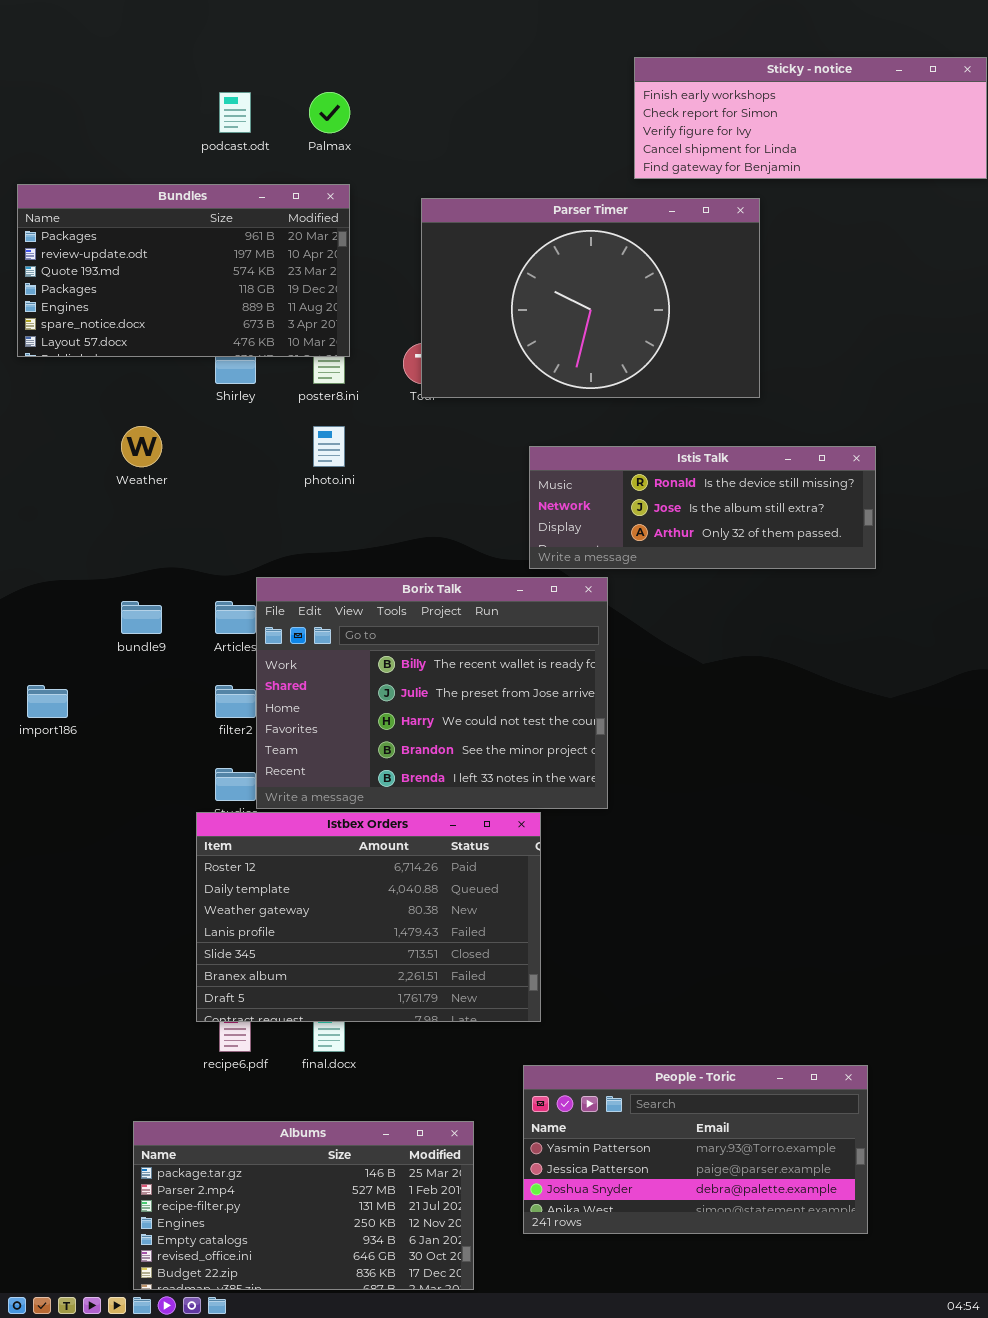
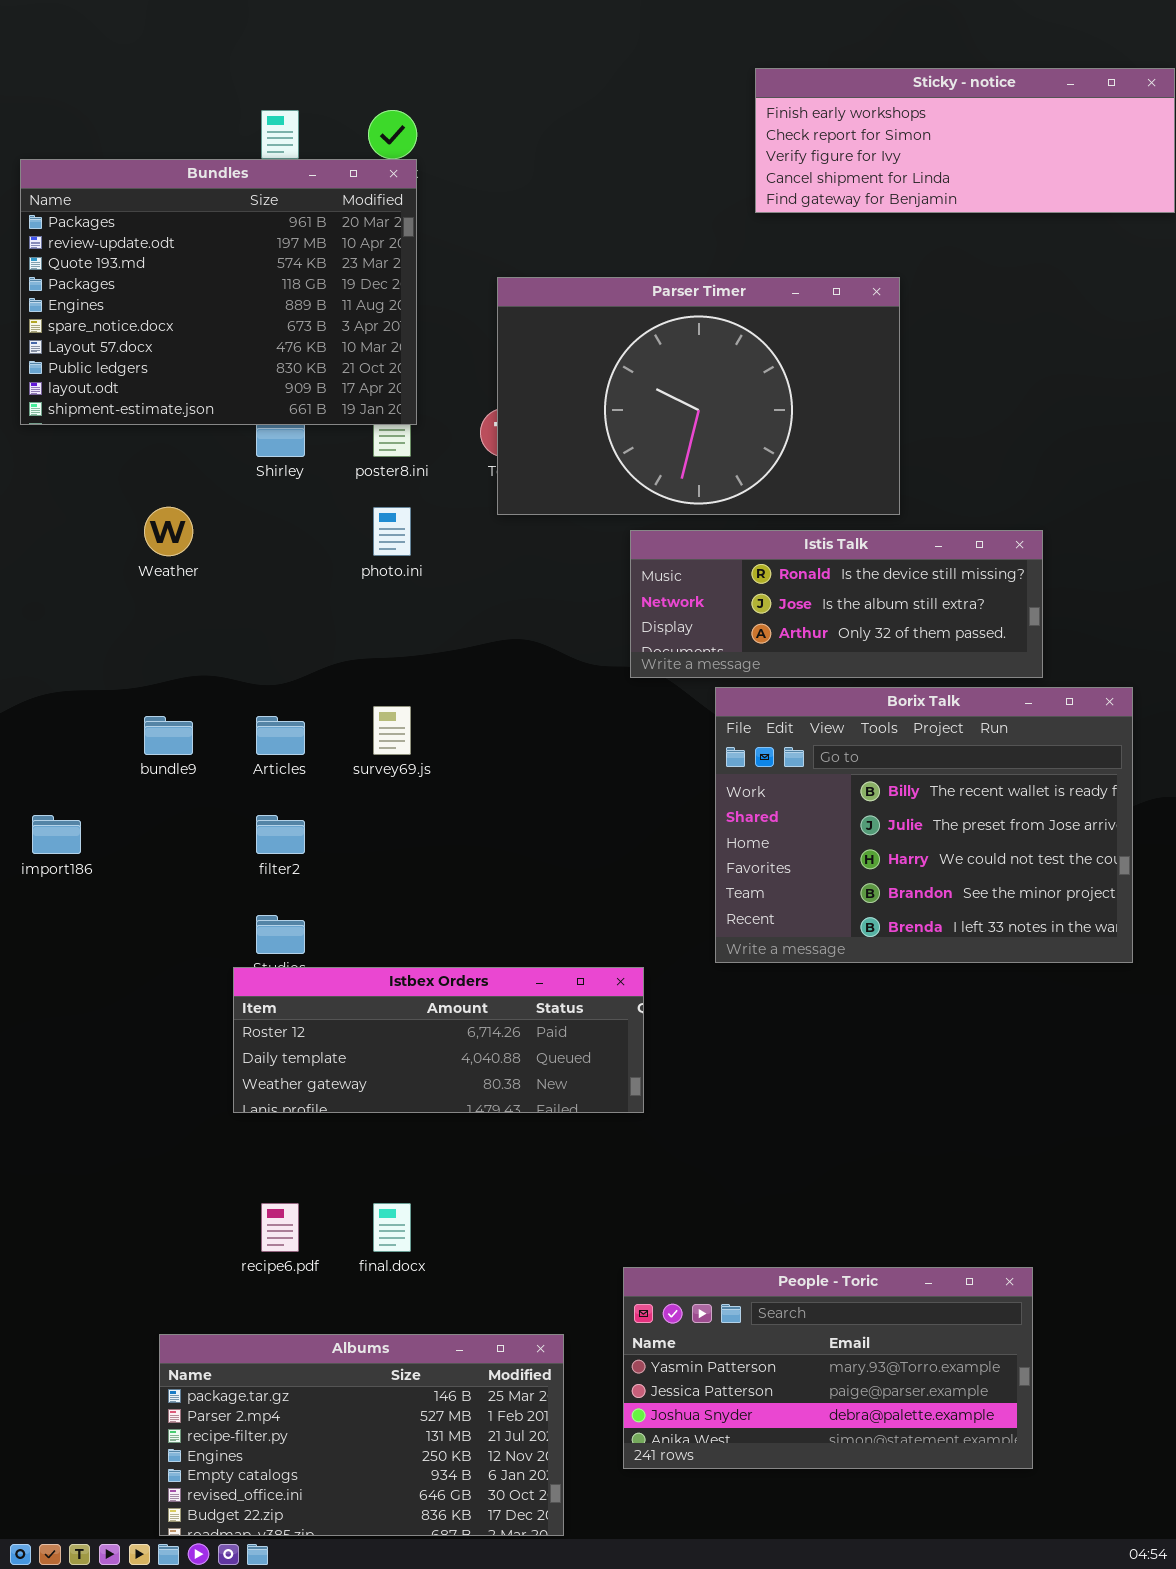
Bundles: [17,184,350,357] -> [20,159,417,425], resized
Parser Timer: [421,198,760,398] -> [497,277,900,515], moved
Borix Talk: [256,577,608,809] -> [715,687,1133,963], moved
Istbex Orders: [196,812,541,1022] -> [233,967,644,1113], resized

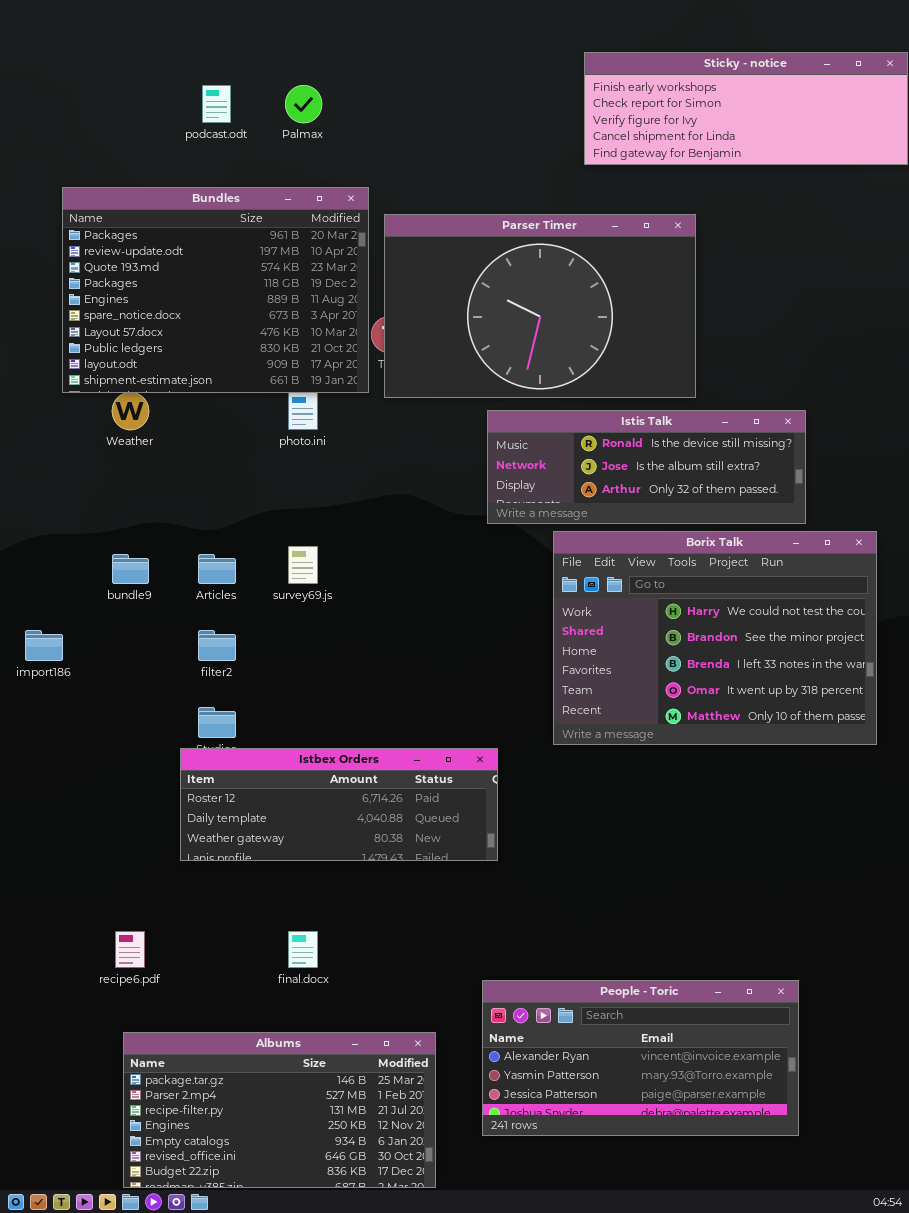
Bundles: [20,159,417,425] -> [62,187,369,393], moved
Borix Talk: [715,687,1133,963] -> [553,531,877,745], scrolled down 2 rows
recipe6.pdf: [261,1203,299,1252] -> [115,931,145,968], moved
People - Toric: [623,1267,1033,1469] -> [482,980,799,1136], scrolled up 1 row

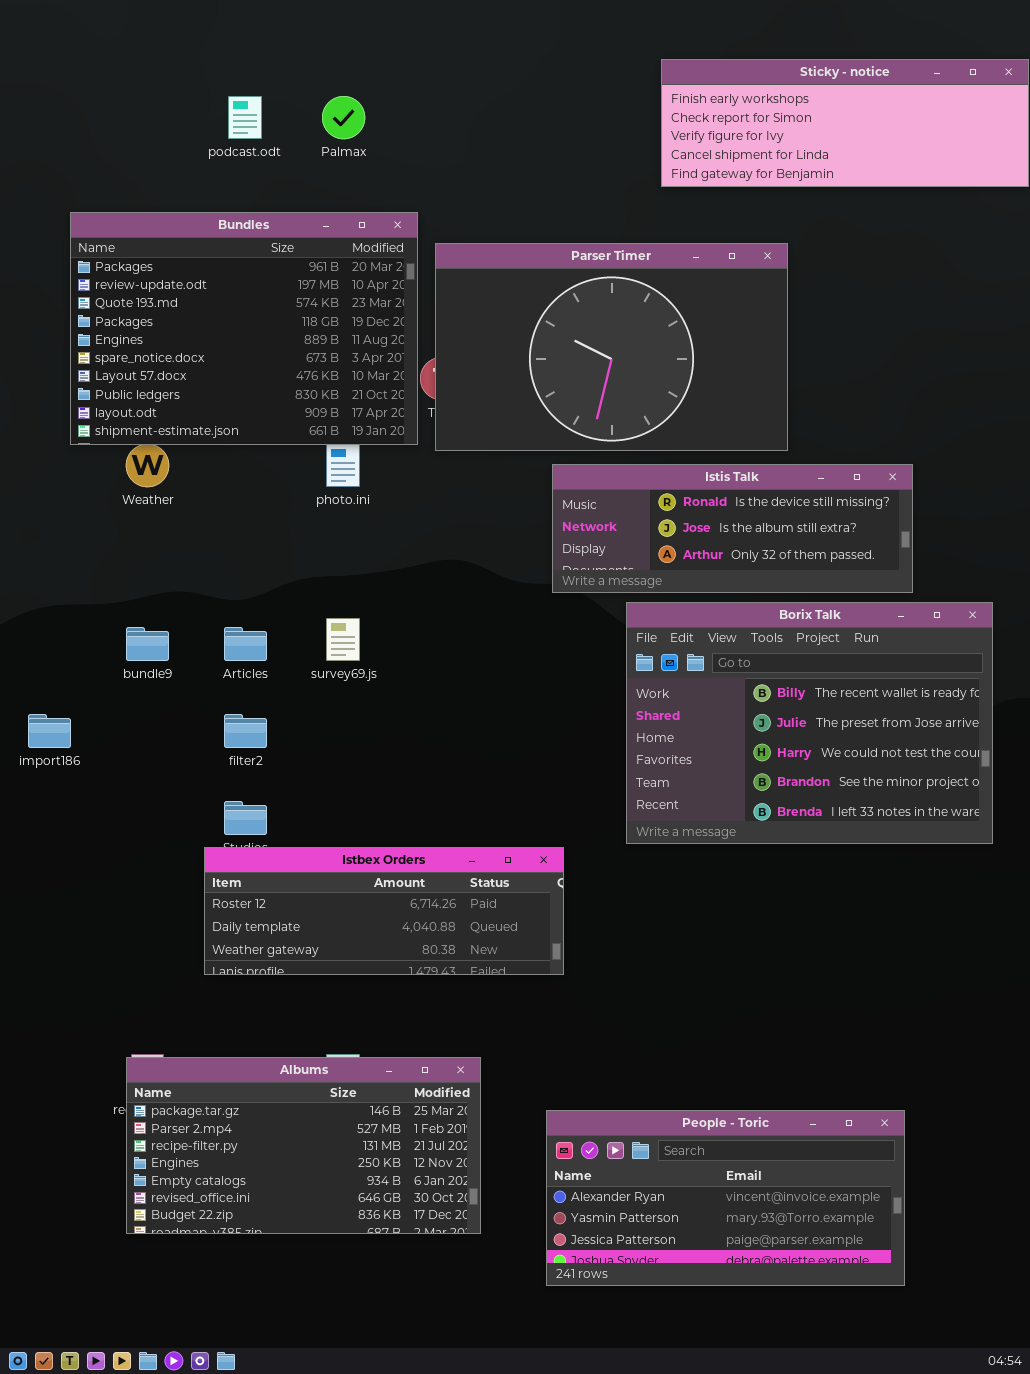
Borix Talk: [553,531,877,745] -> [626,602,993,844], scrolled up 2 rows
Albums: [123,1032,436,1188] -> [126,1057,481,1234], moved

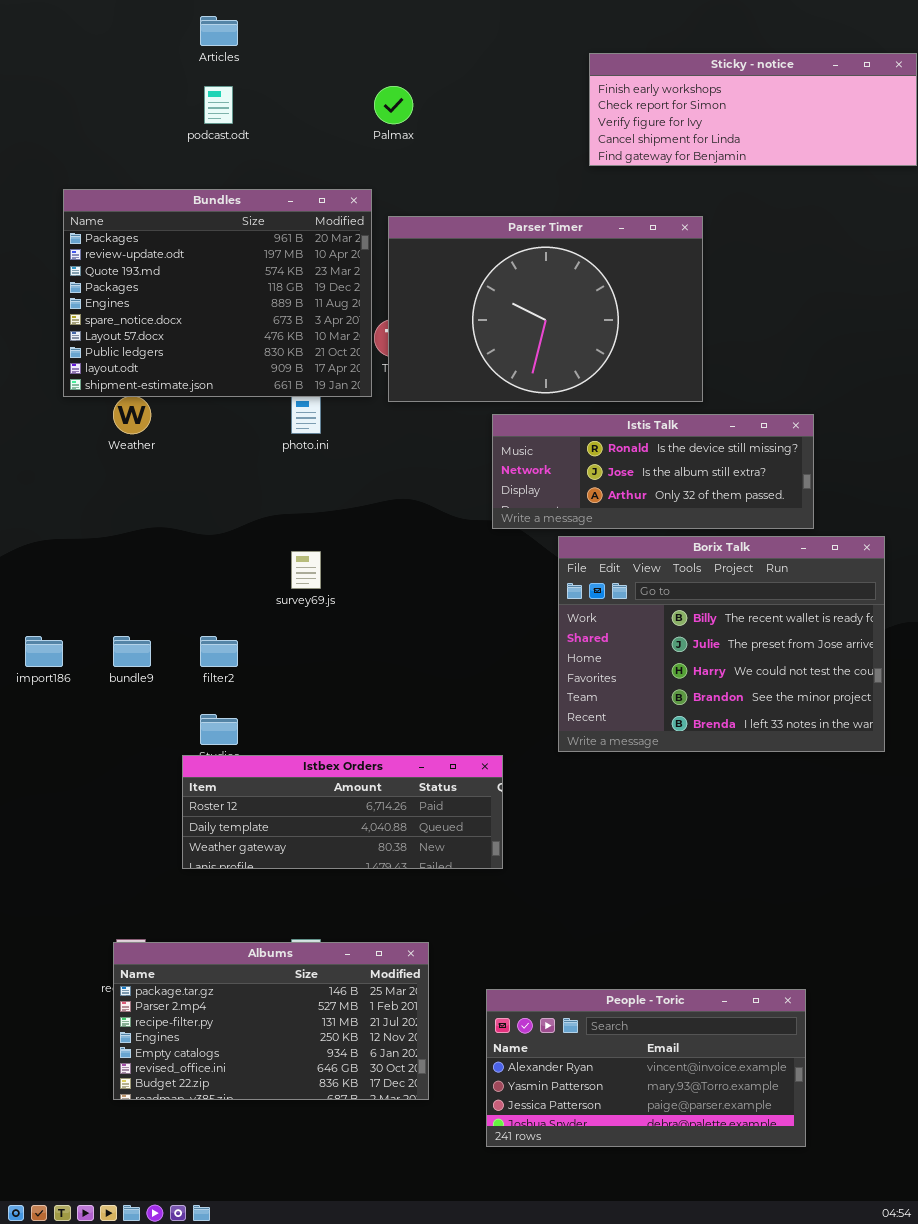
Palmax: [322,96,365,139] -> [374,86,413,124], moved
bundle9: [126,627,169,661] -> [113,636,151,667], moved
Articles: [224,627,267,661] -> [200,16,238,46], moved

